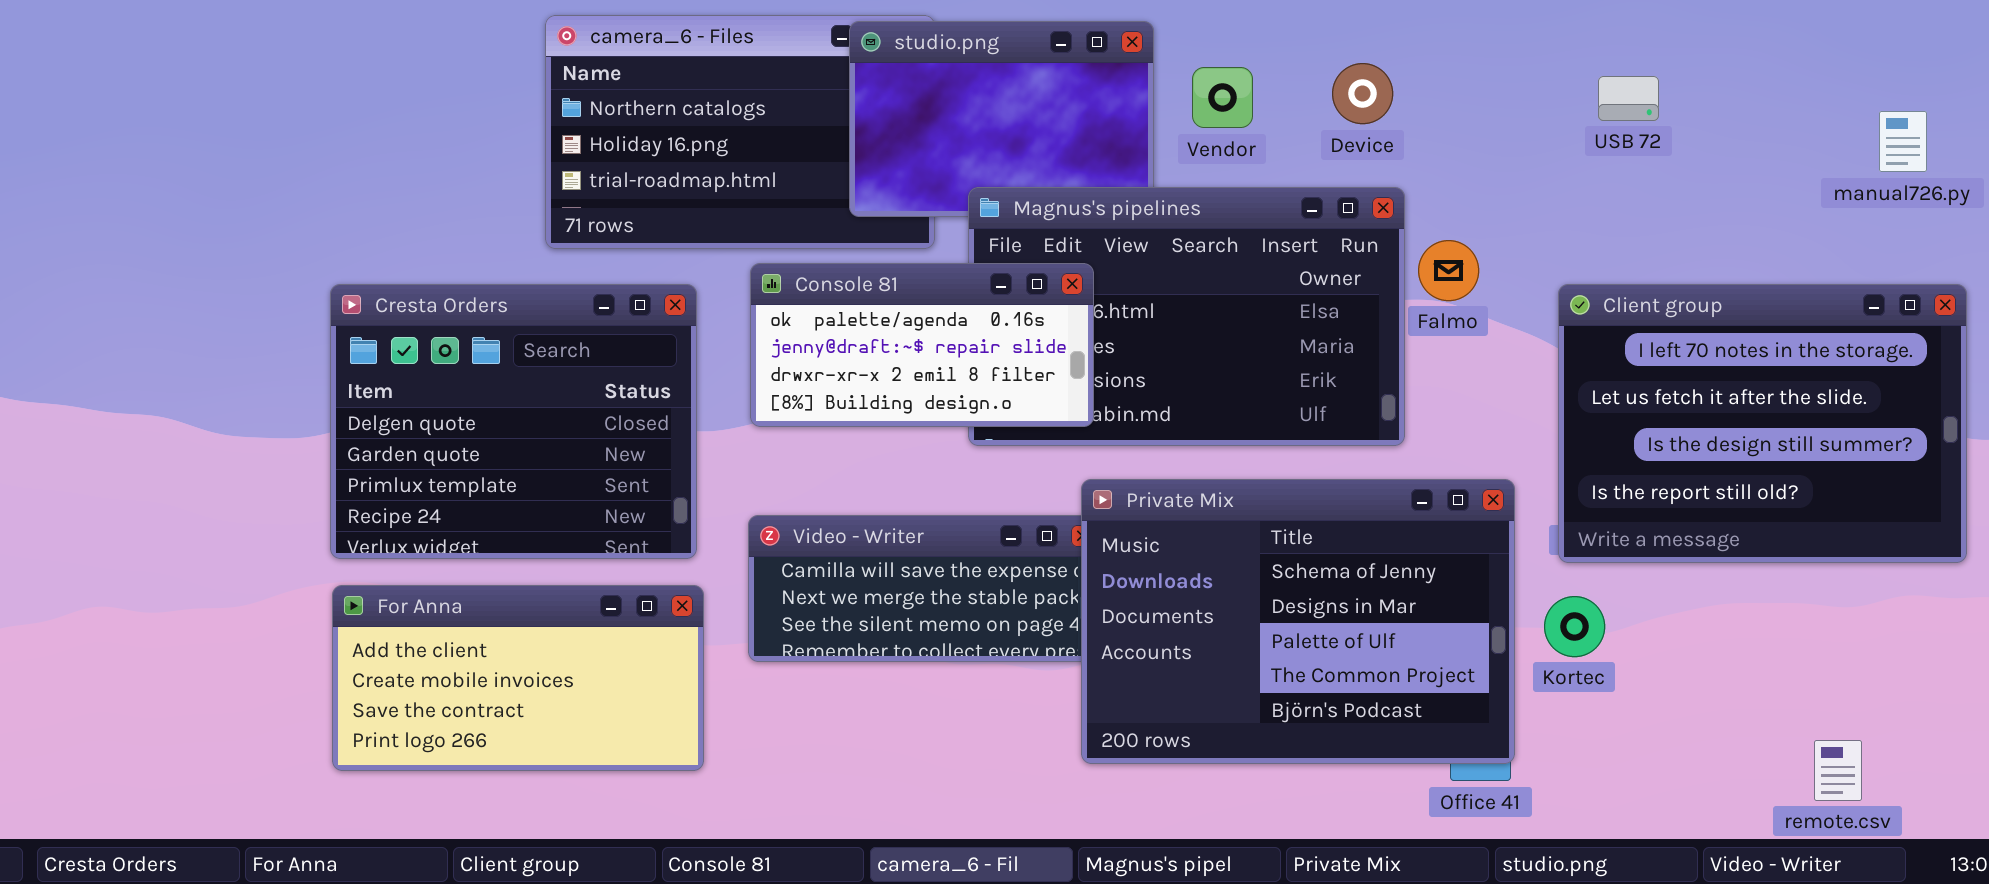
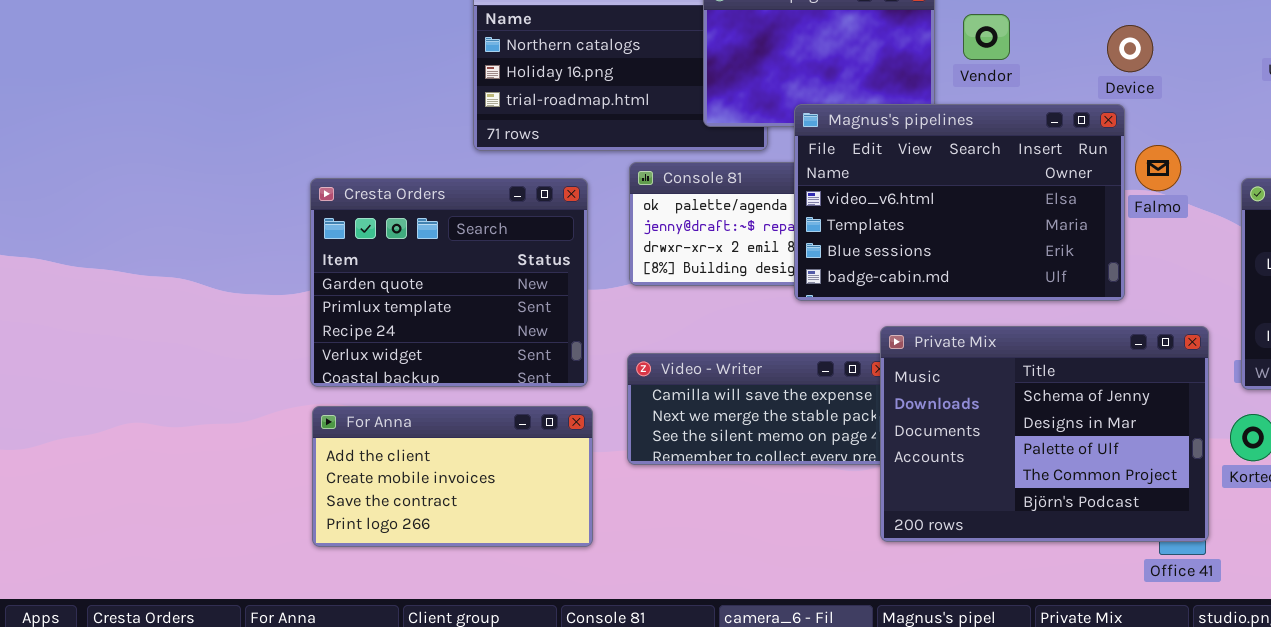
Device: [1332,63,1393,124] -> [1107,25,1153,72], moved
Magnus's pipelines: [968,187,1405,446] -> [794,104,1125,301], raised
Cresta Orders: [330,284,697,559] -> [310,178,588,387], scrolled down 1 row

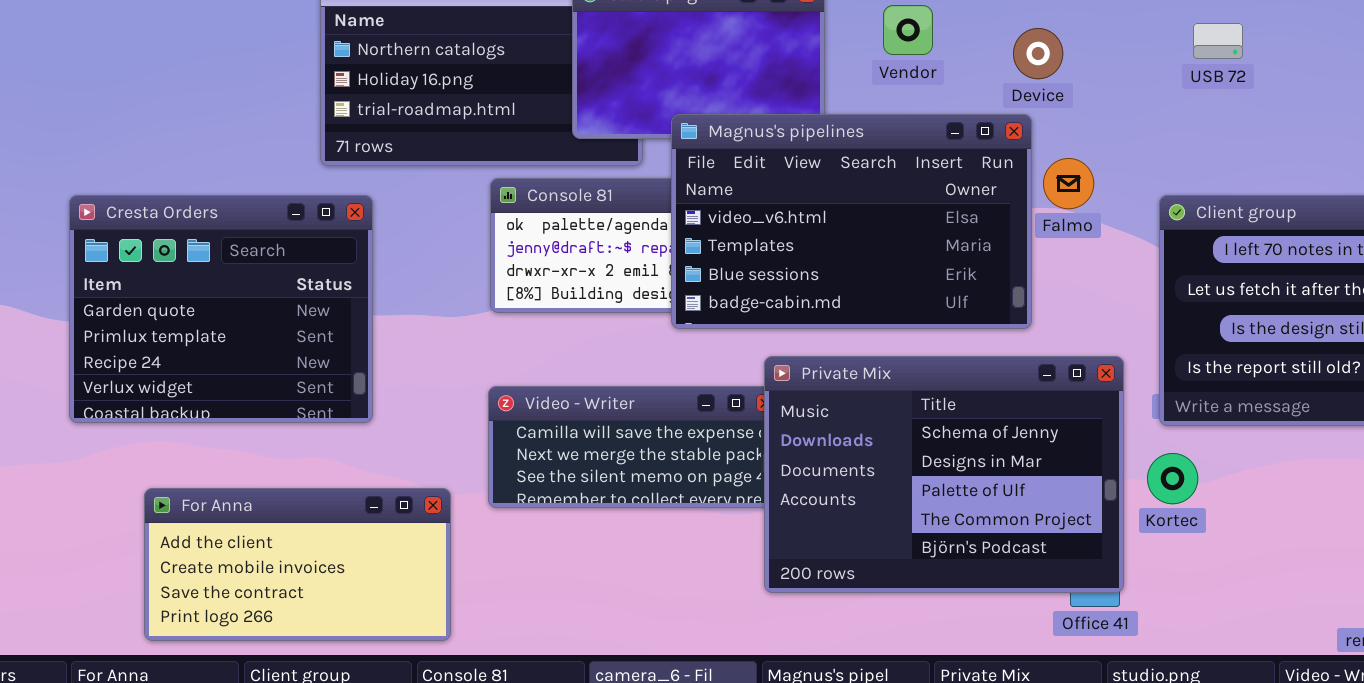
Vendor: [963,14,1010,60] -> [883,5,933,55], moved
Cresta Orders: [310,178,588,387] -> [69,195,373,423], moved
For Anna: [312,406,593,547] -> [144,488,451,641], moved

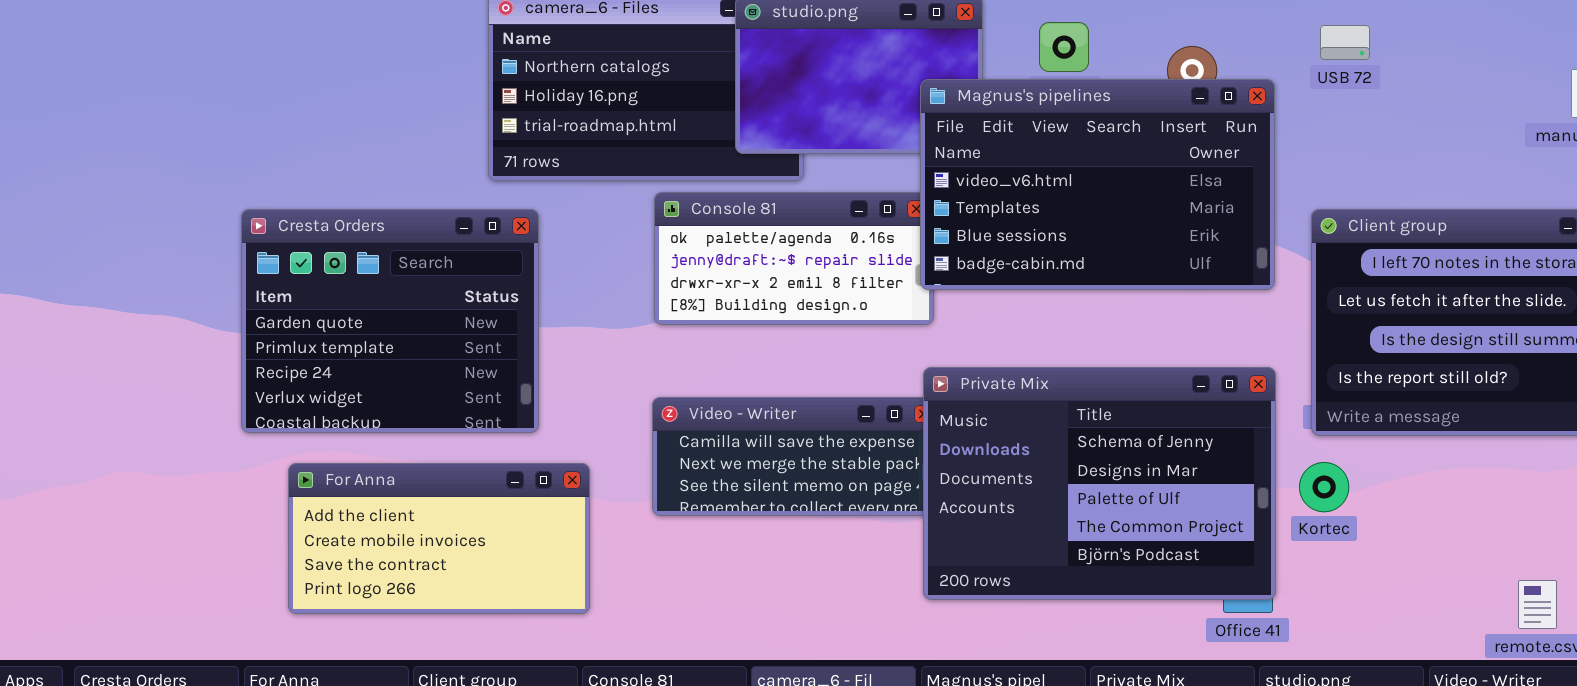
USB 72: [1193,23,1243,59] -> [1320,25,1370,60], moved
Magnus's pipelines: [671,114,1032,329] -> [920,79,1275,290], moved
For Anna: [144,488,451,641] -> [288,463,590,614], moved

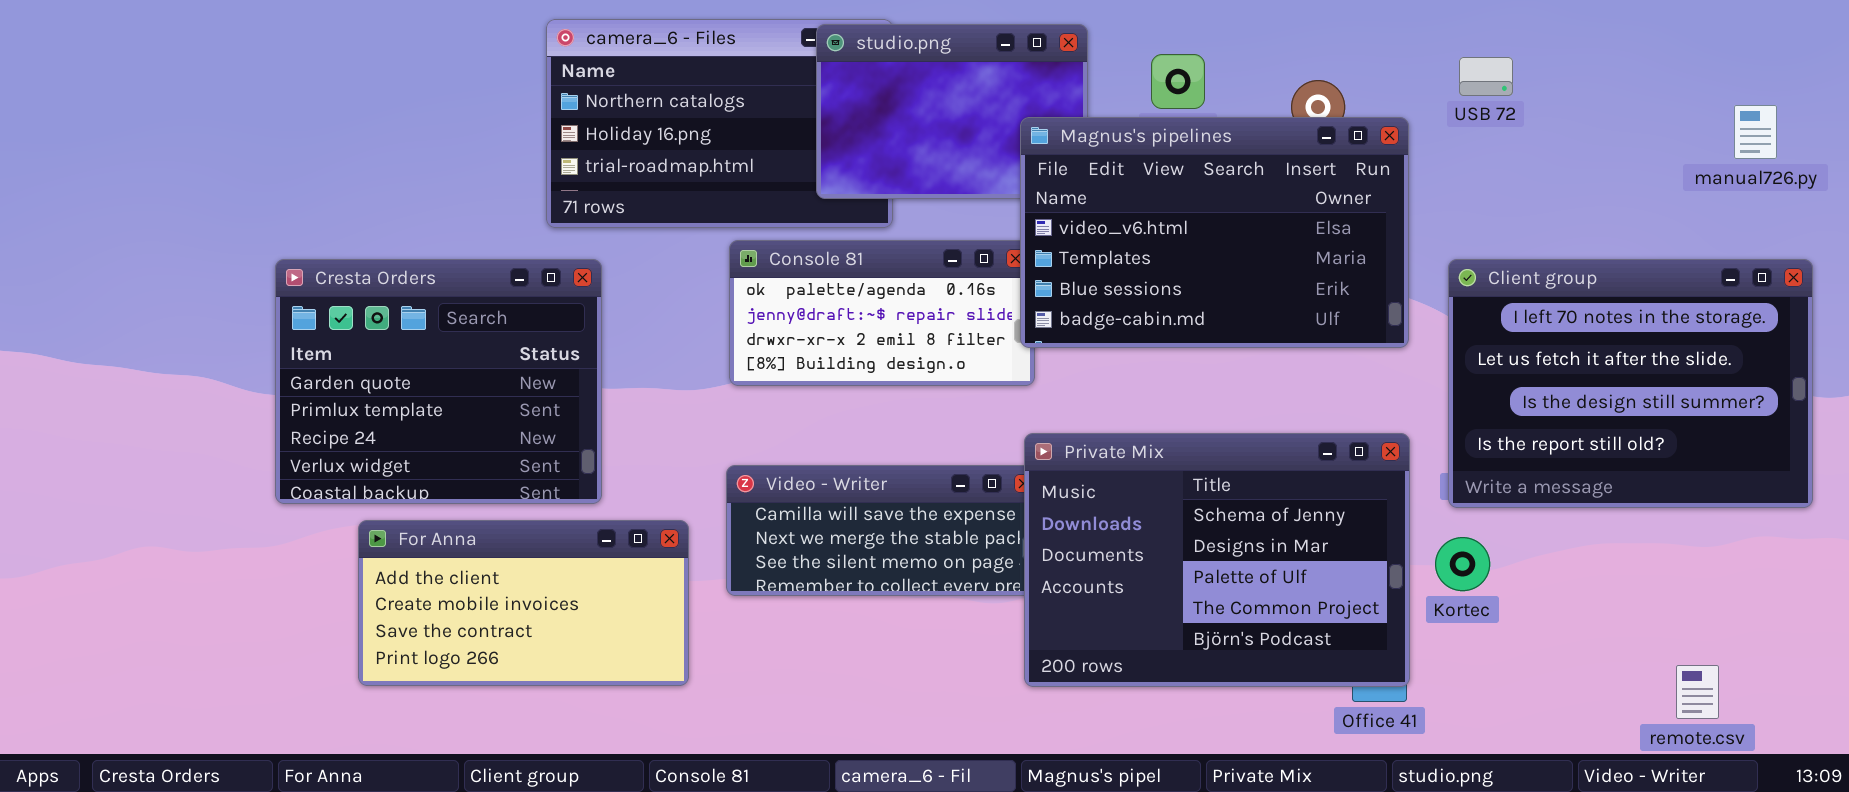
For Anna: [288,463,590,614] -> [358,520,689,686], moved

